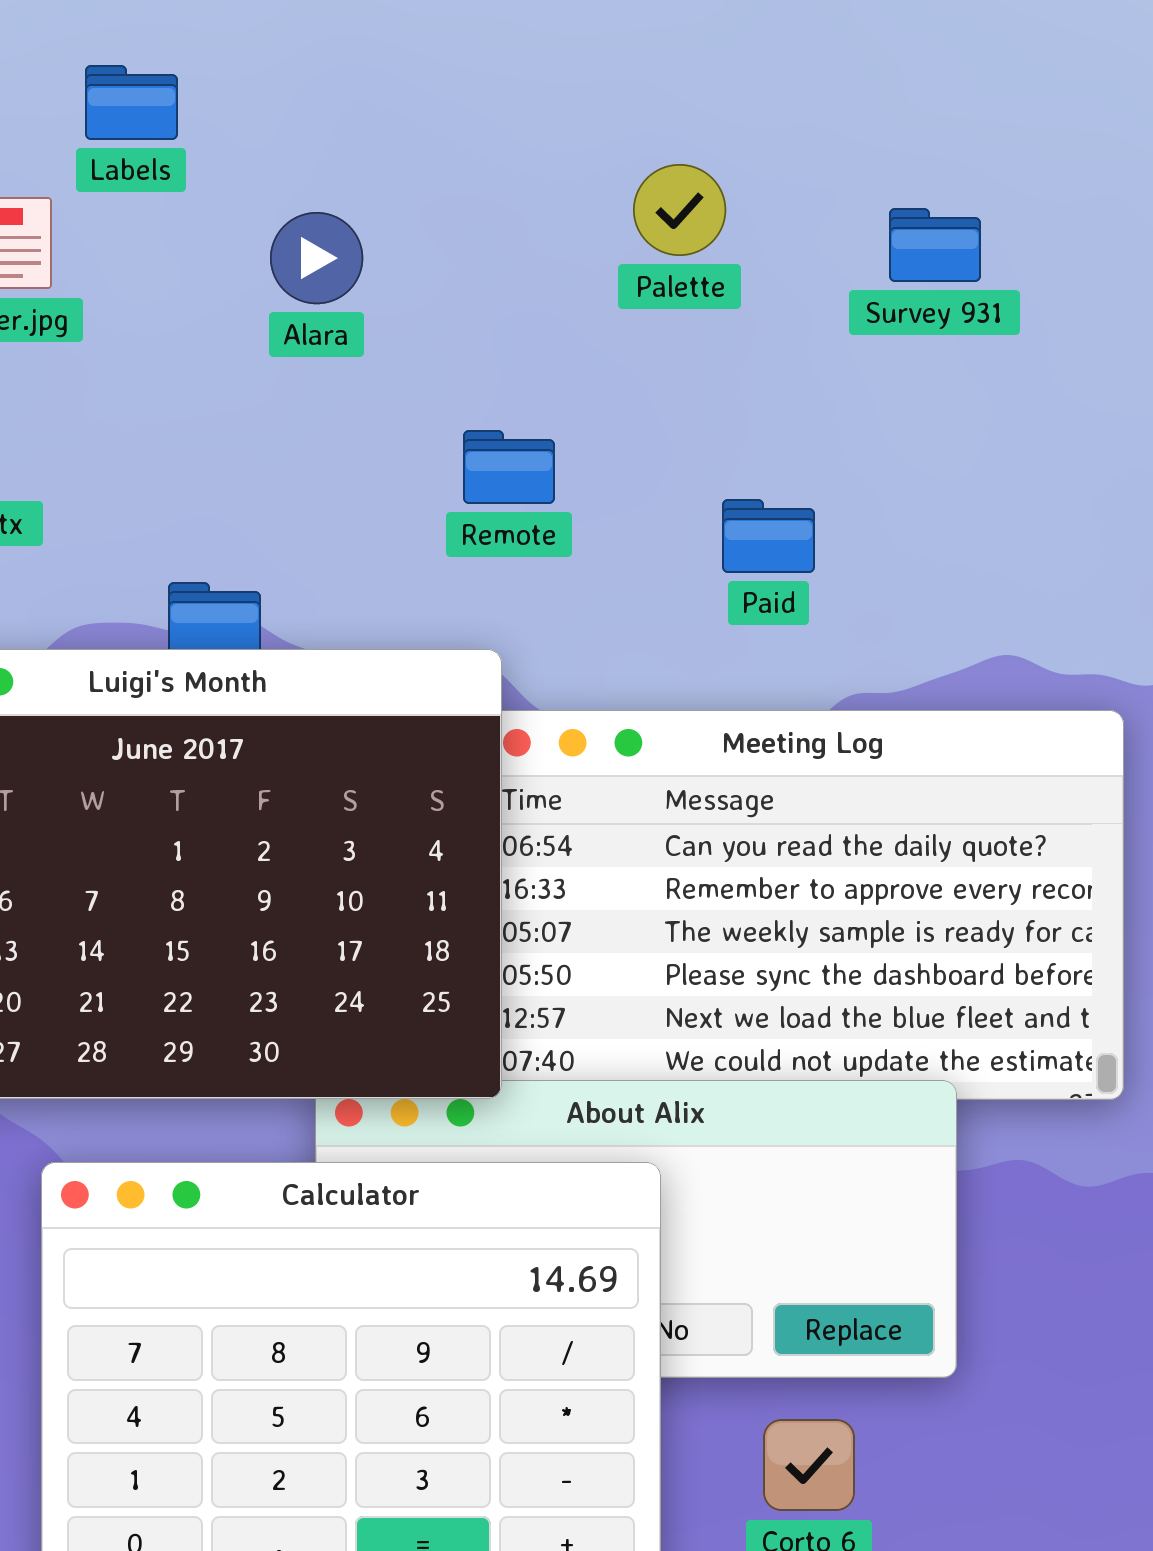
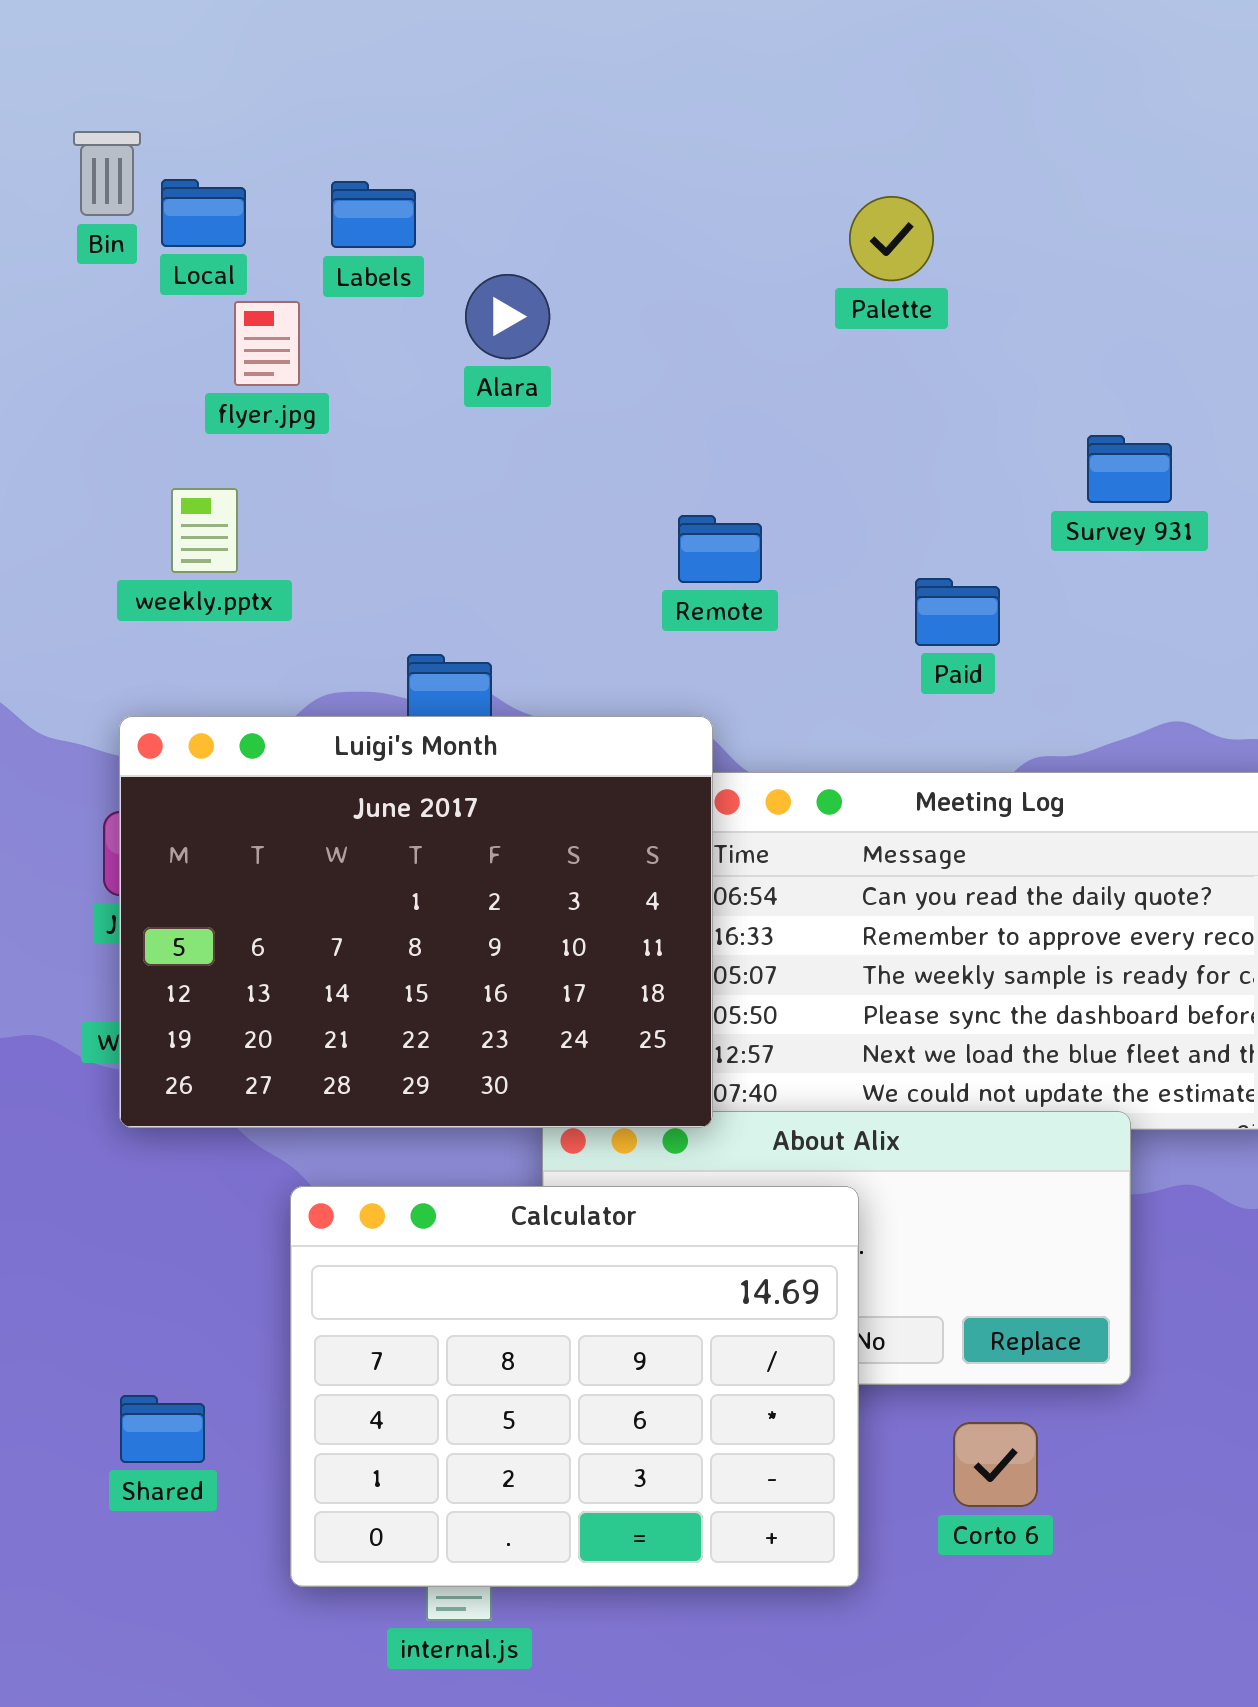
Palette: [633,164,726,256] -> [849,196,934,281], moved
Survey 931: [889,208,981,282] -> [1087,435,1172,503], moved
Alara: [270,212,363,304] -> [465,274,550,359], moved

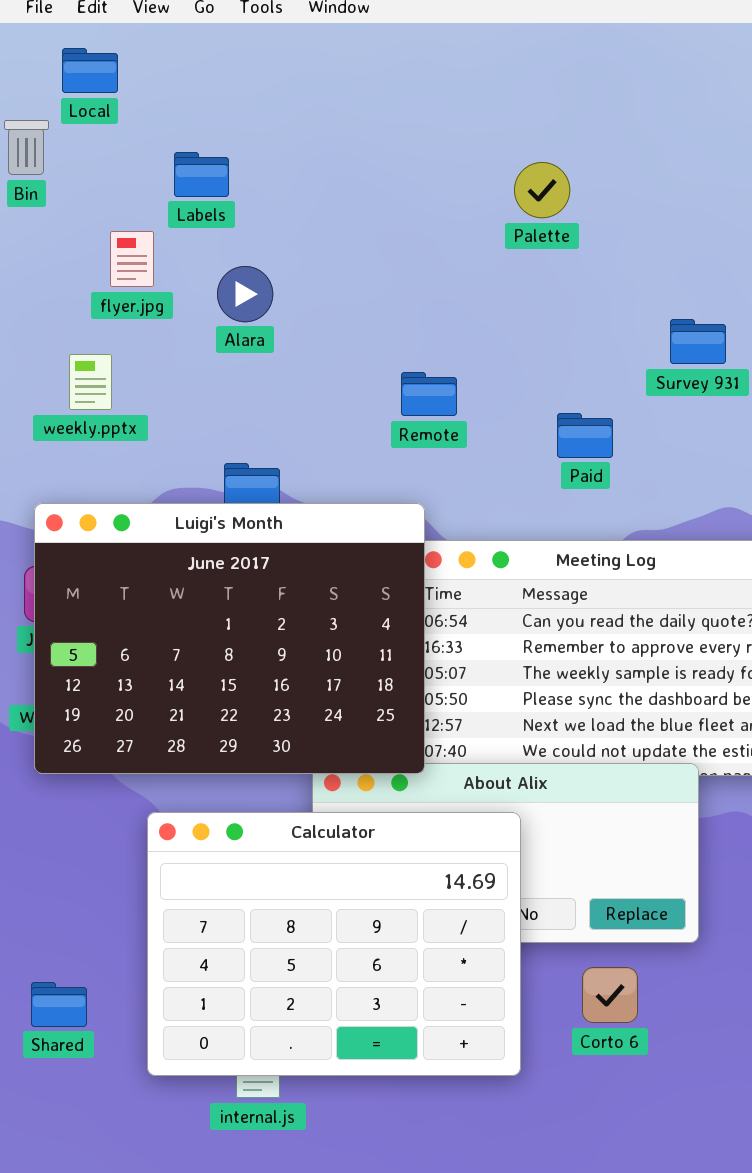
Local: [161,179,246,247] -> [62,48,118,93], moved
Alara: [465,274,550,359] -> [217,266,273,322], moved
Shared: [120,1395,205,1463] -> [31,982,87,1027], moved

